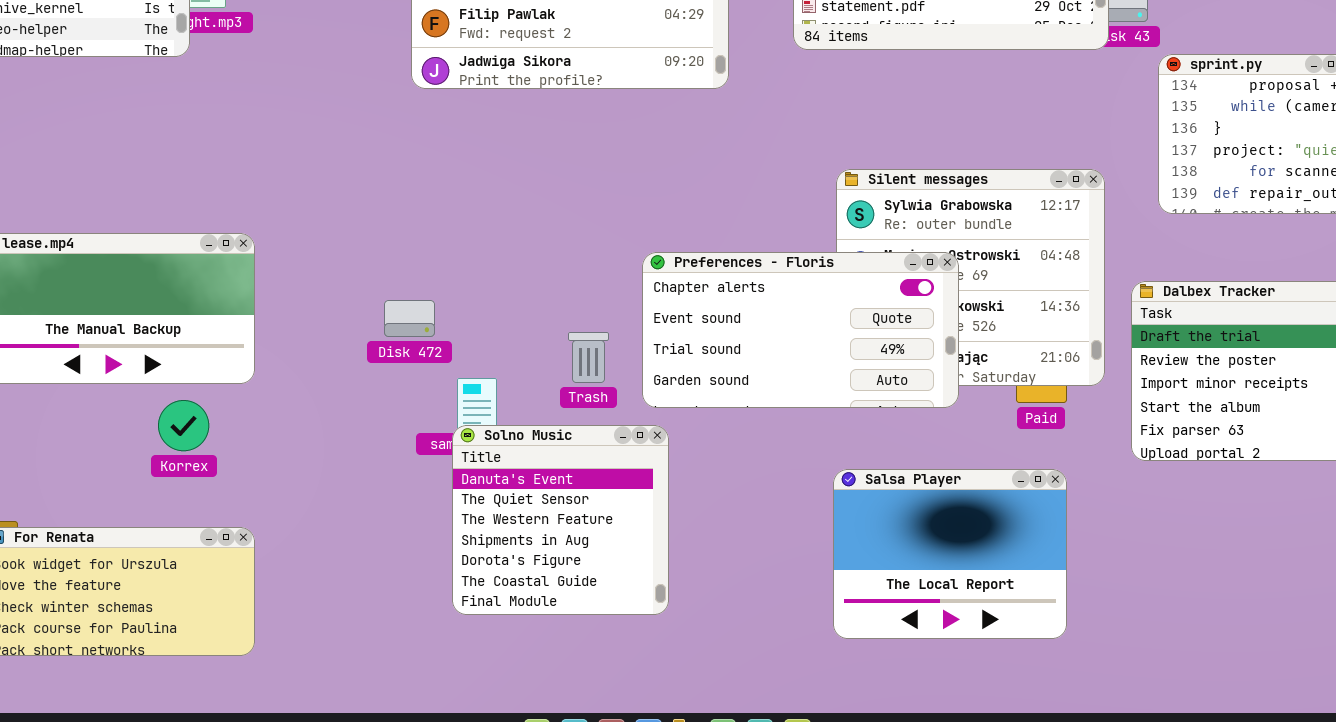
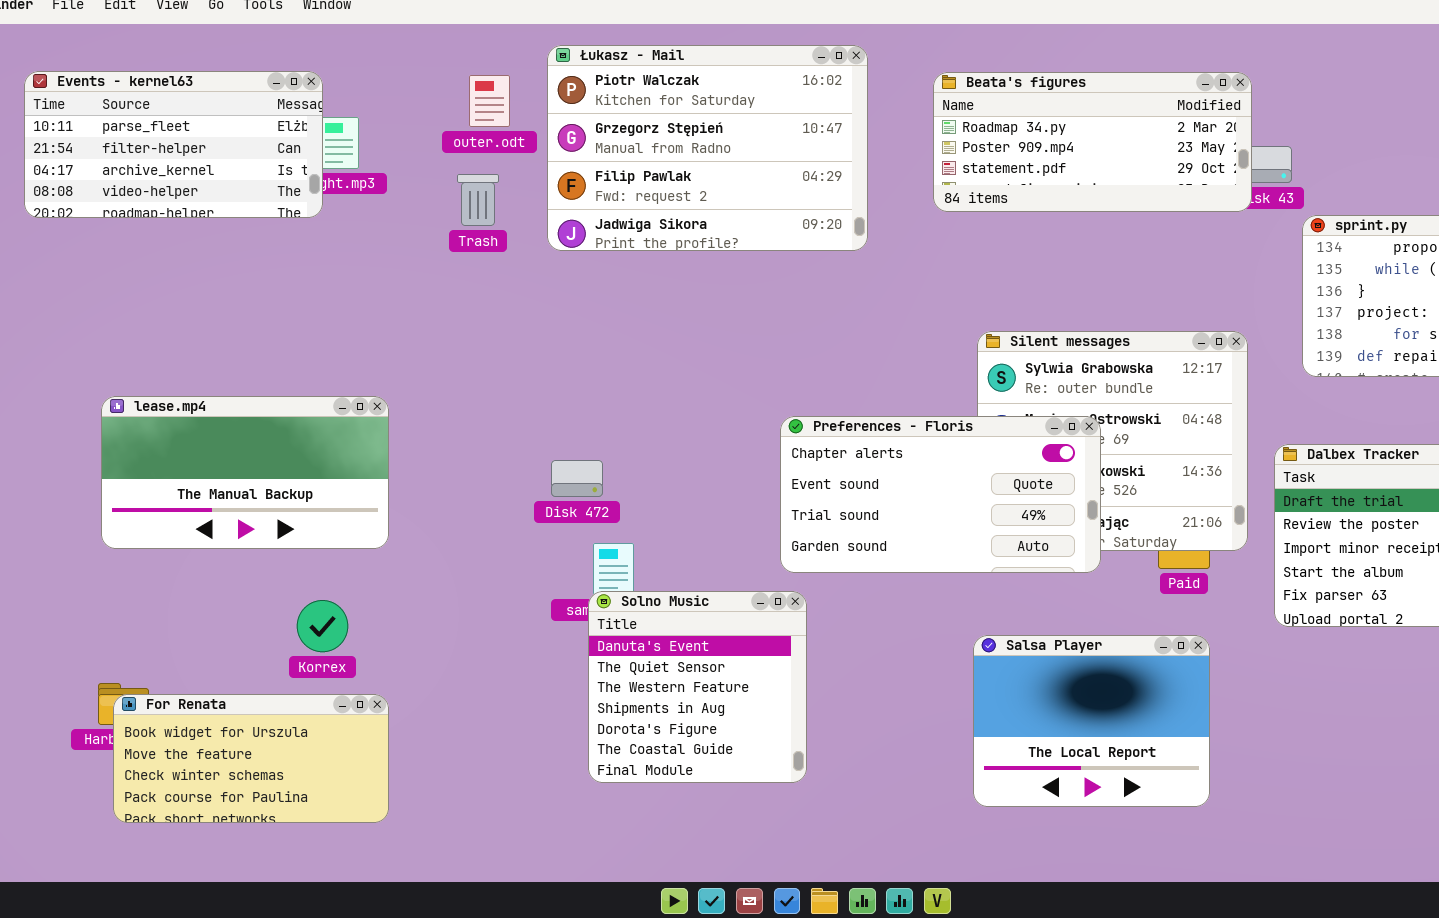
Disk 472: [384,300,435,337] -> [551,460,603,497], moved
Trash: [568,332,609,383] -> [457,174,499,226], moved
Korrex: [158,400,209,451] -> [297,600,348,652], moved

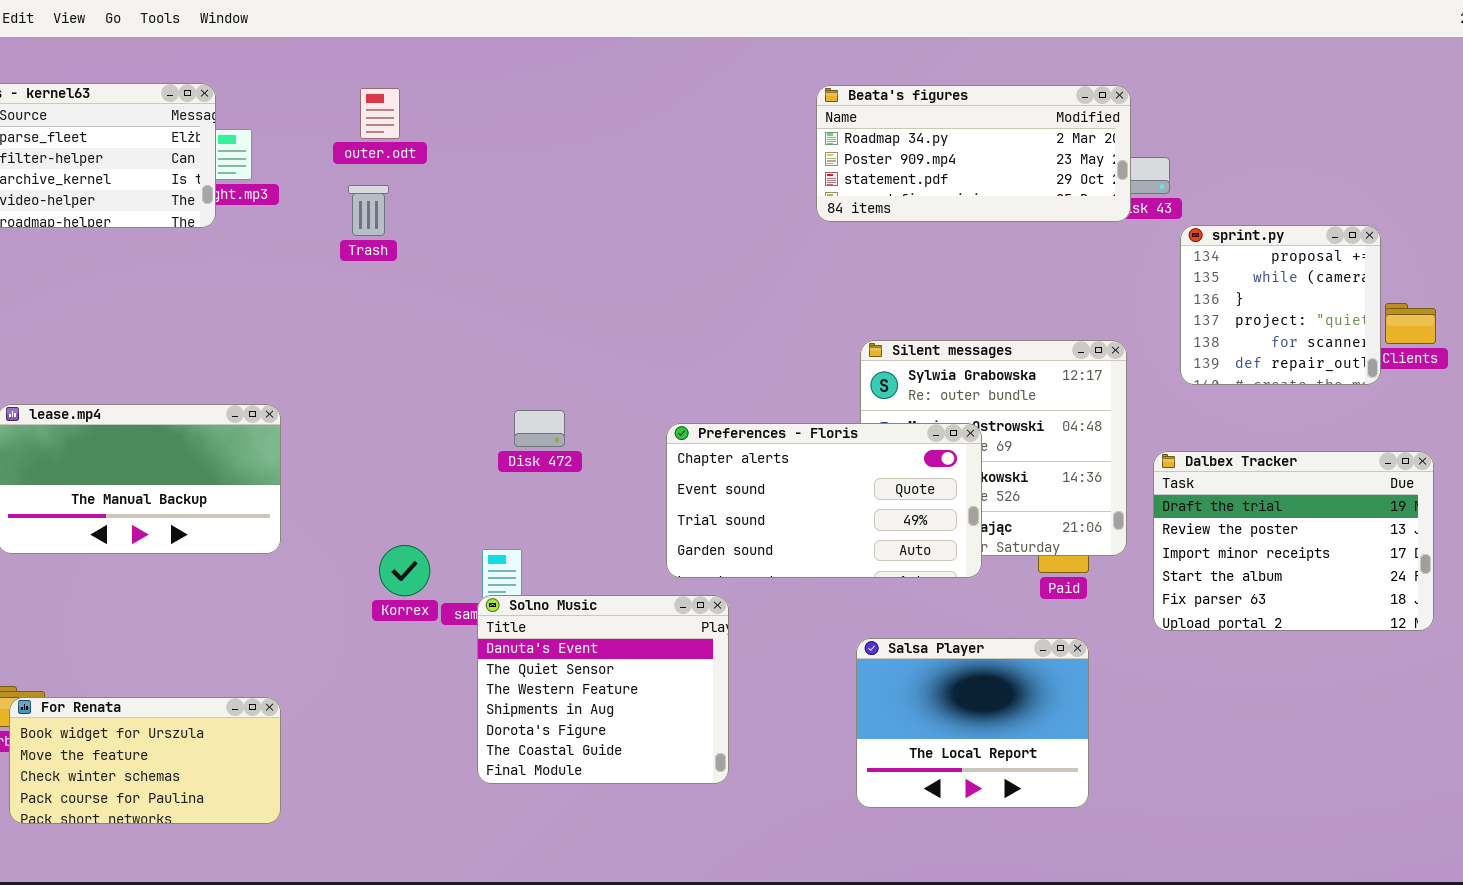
Łukasz - Mail: [547,45,868,251] -> none, closed
Disk 472: [551,460,603,497] -> [514,410,565,447], moved
Solno Music: [588,591,807,783] -> [477,595,729,784], resized
Korrex: [297,600,348,652] -> [379,545,430,596], moved

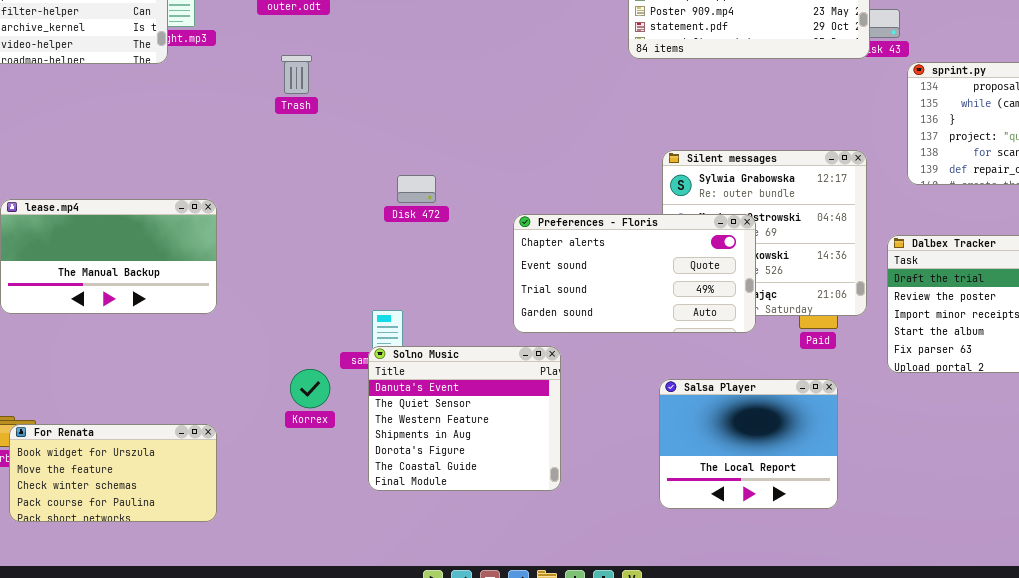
Trash: [348,185,389,236] -> [281,55,312,94], moved
Disk 472: [514,410,565,447] -> [397,175,436,203], moved
Korrex: [379,545,430,596] -> [290,369,330,408], moved

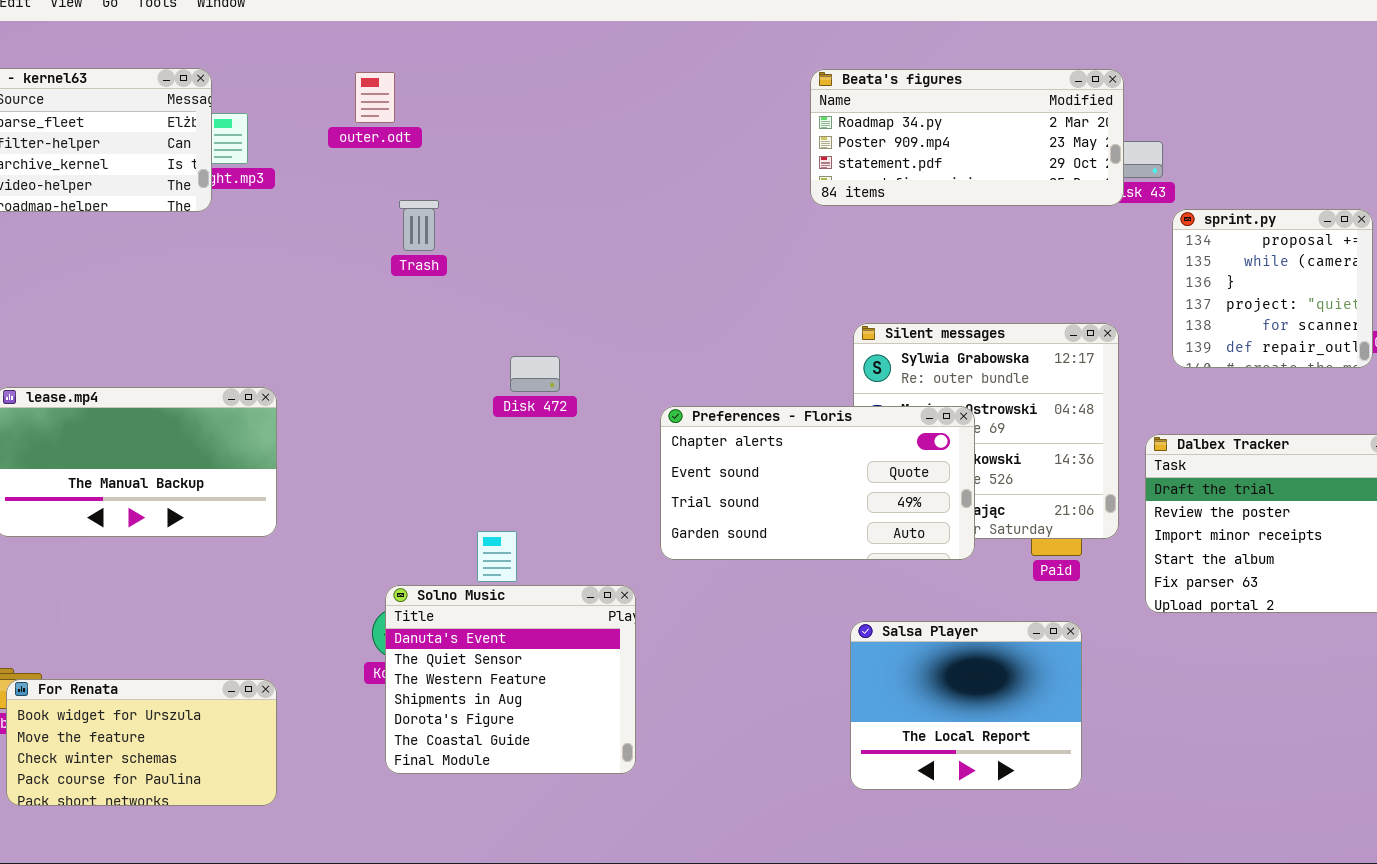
Trash: [281,55,312,94] -> [399,200,439,251], moved
Solno Music: [368,346,561,491] -> [385,585,636,774], moved

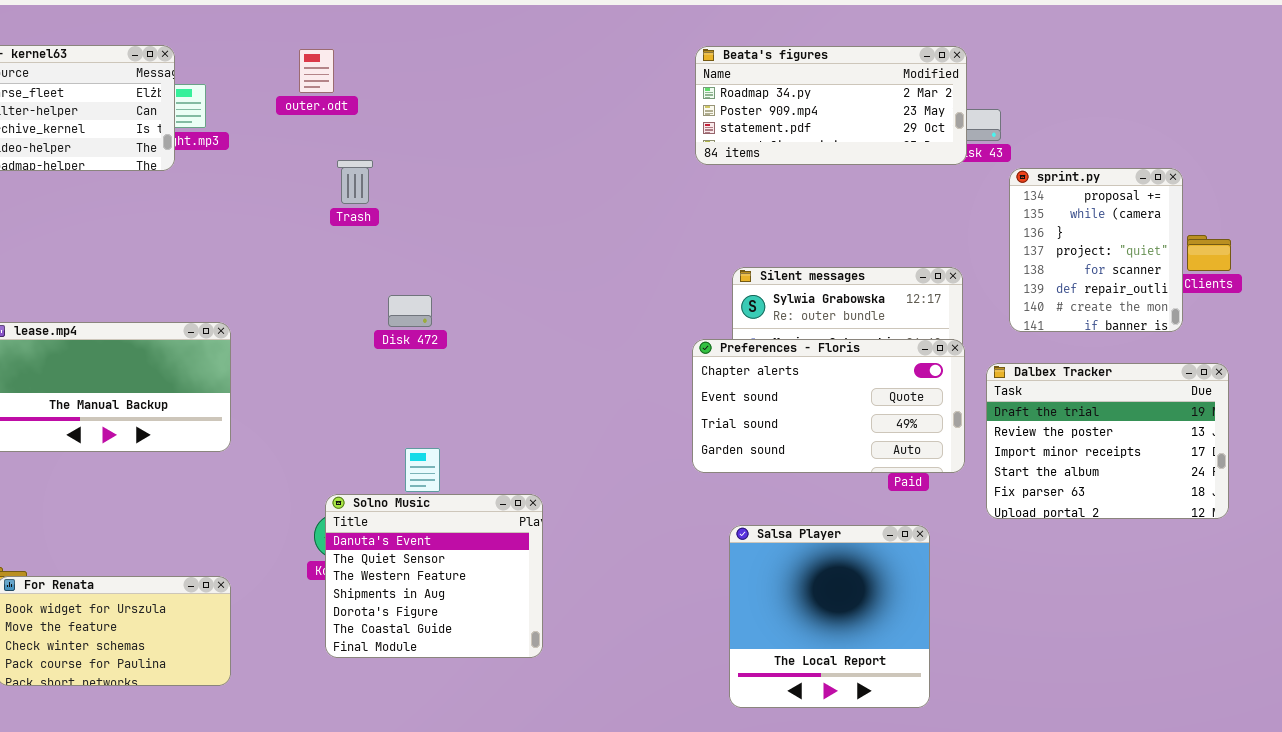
sprint.py: [1172,209,1373,368] -> [1009,168,1183,332], resized
Disk 472: [510,356,560,392] -> [388,295,432,327], moved
Preferences - Floris: [660,406,975,560] -> [692,339,965,473], moved
Salsa Player: [850,621,1082,790] -> [729,525,930,708], resized

